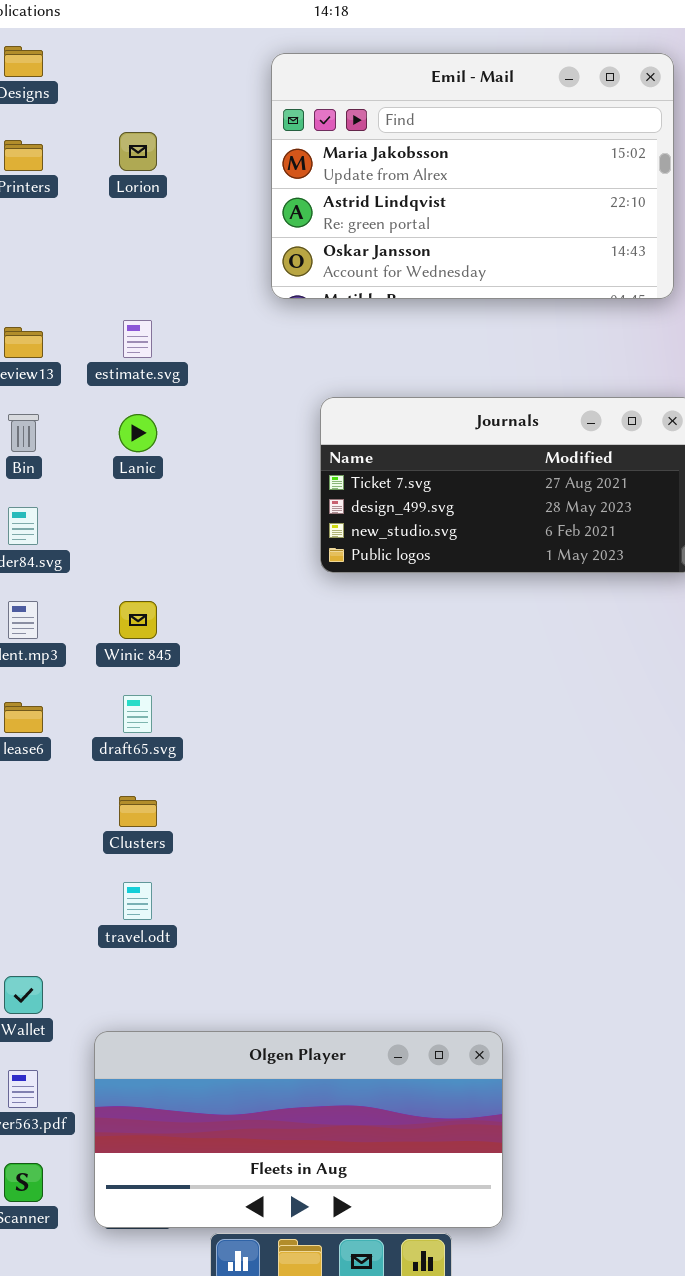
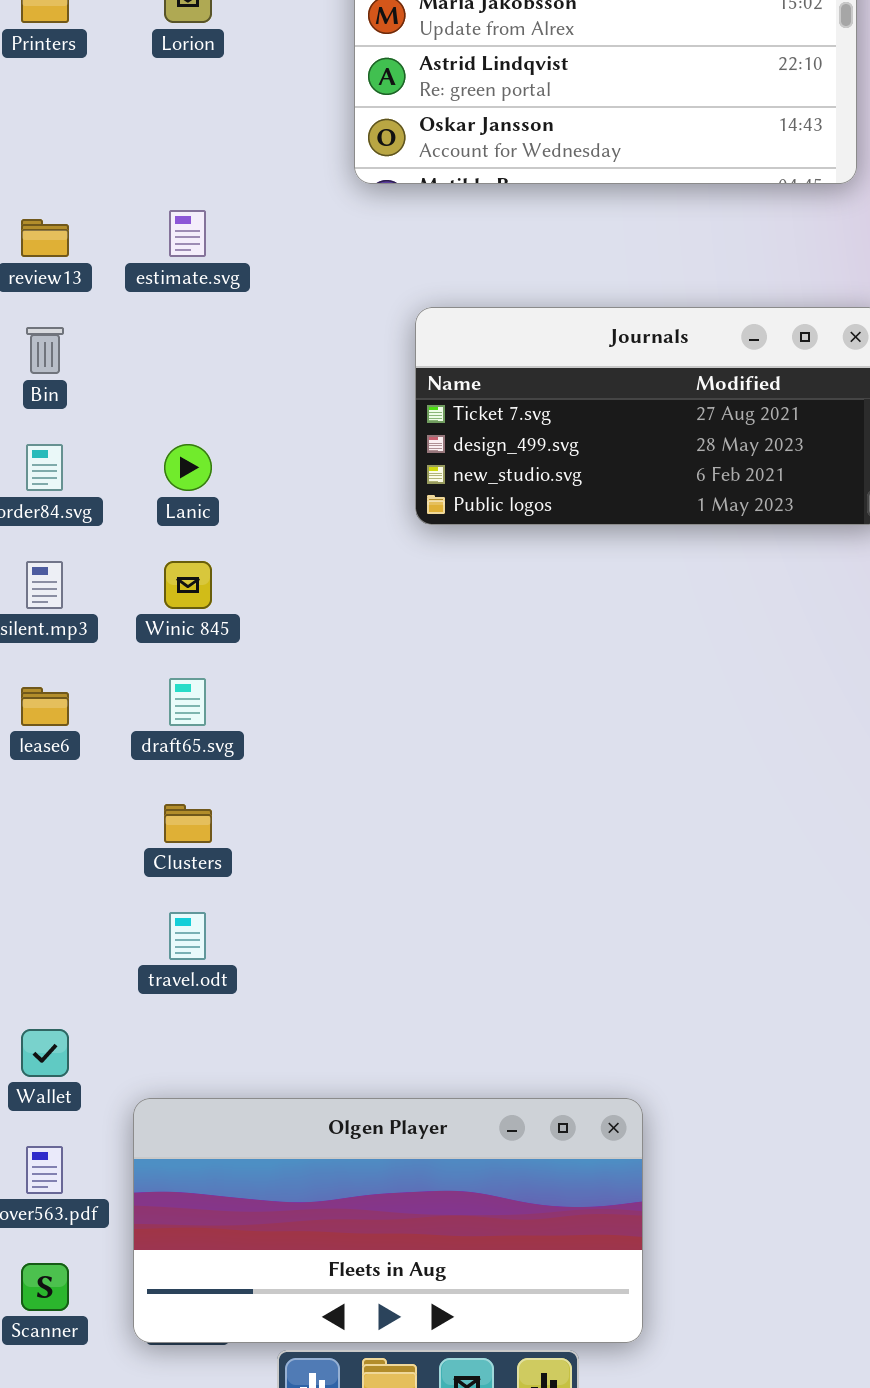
Lanic: [119,414,157,452] -> [164,444,212,491], moved

